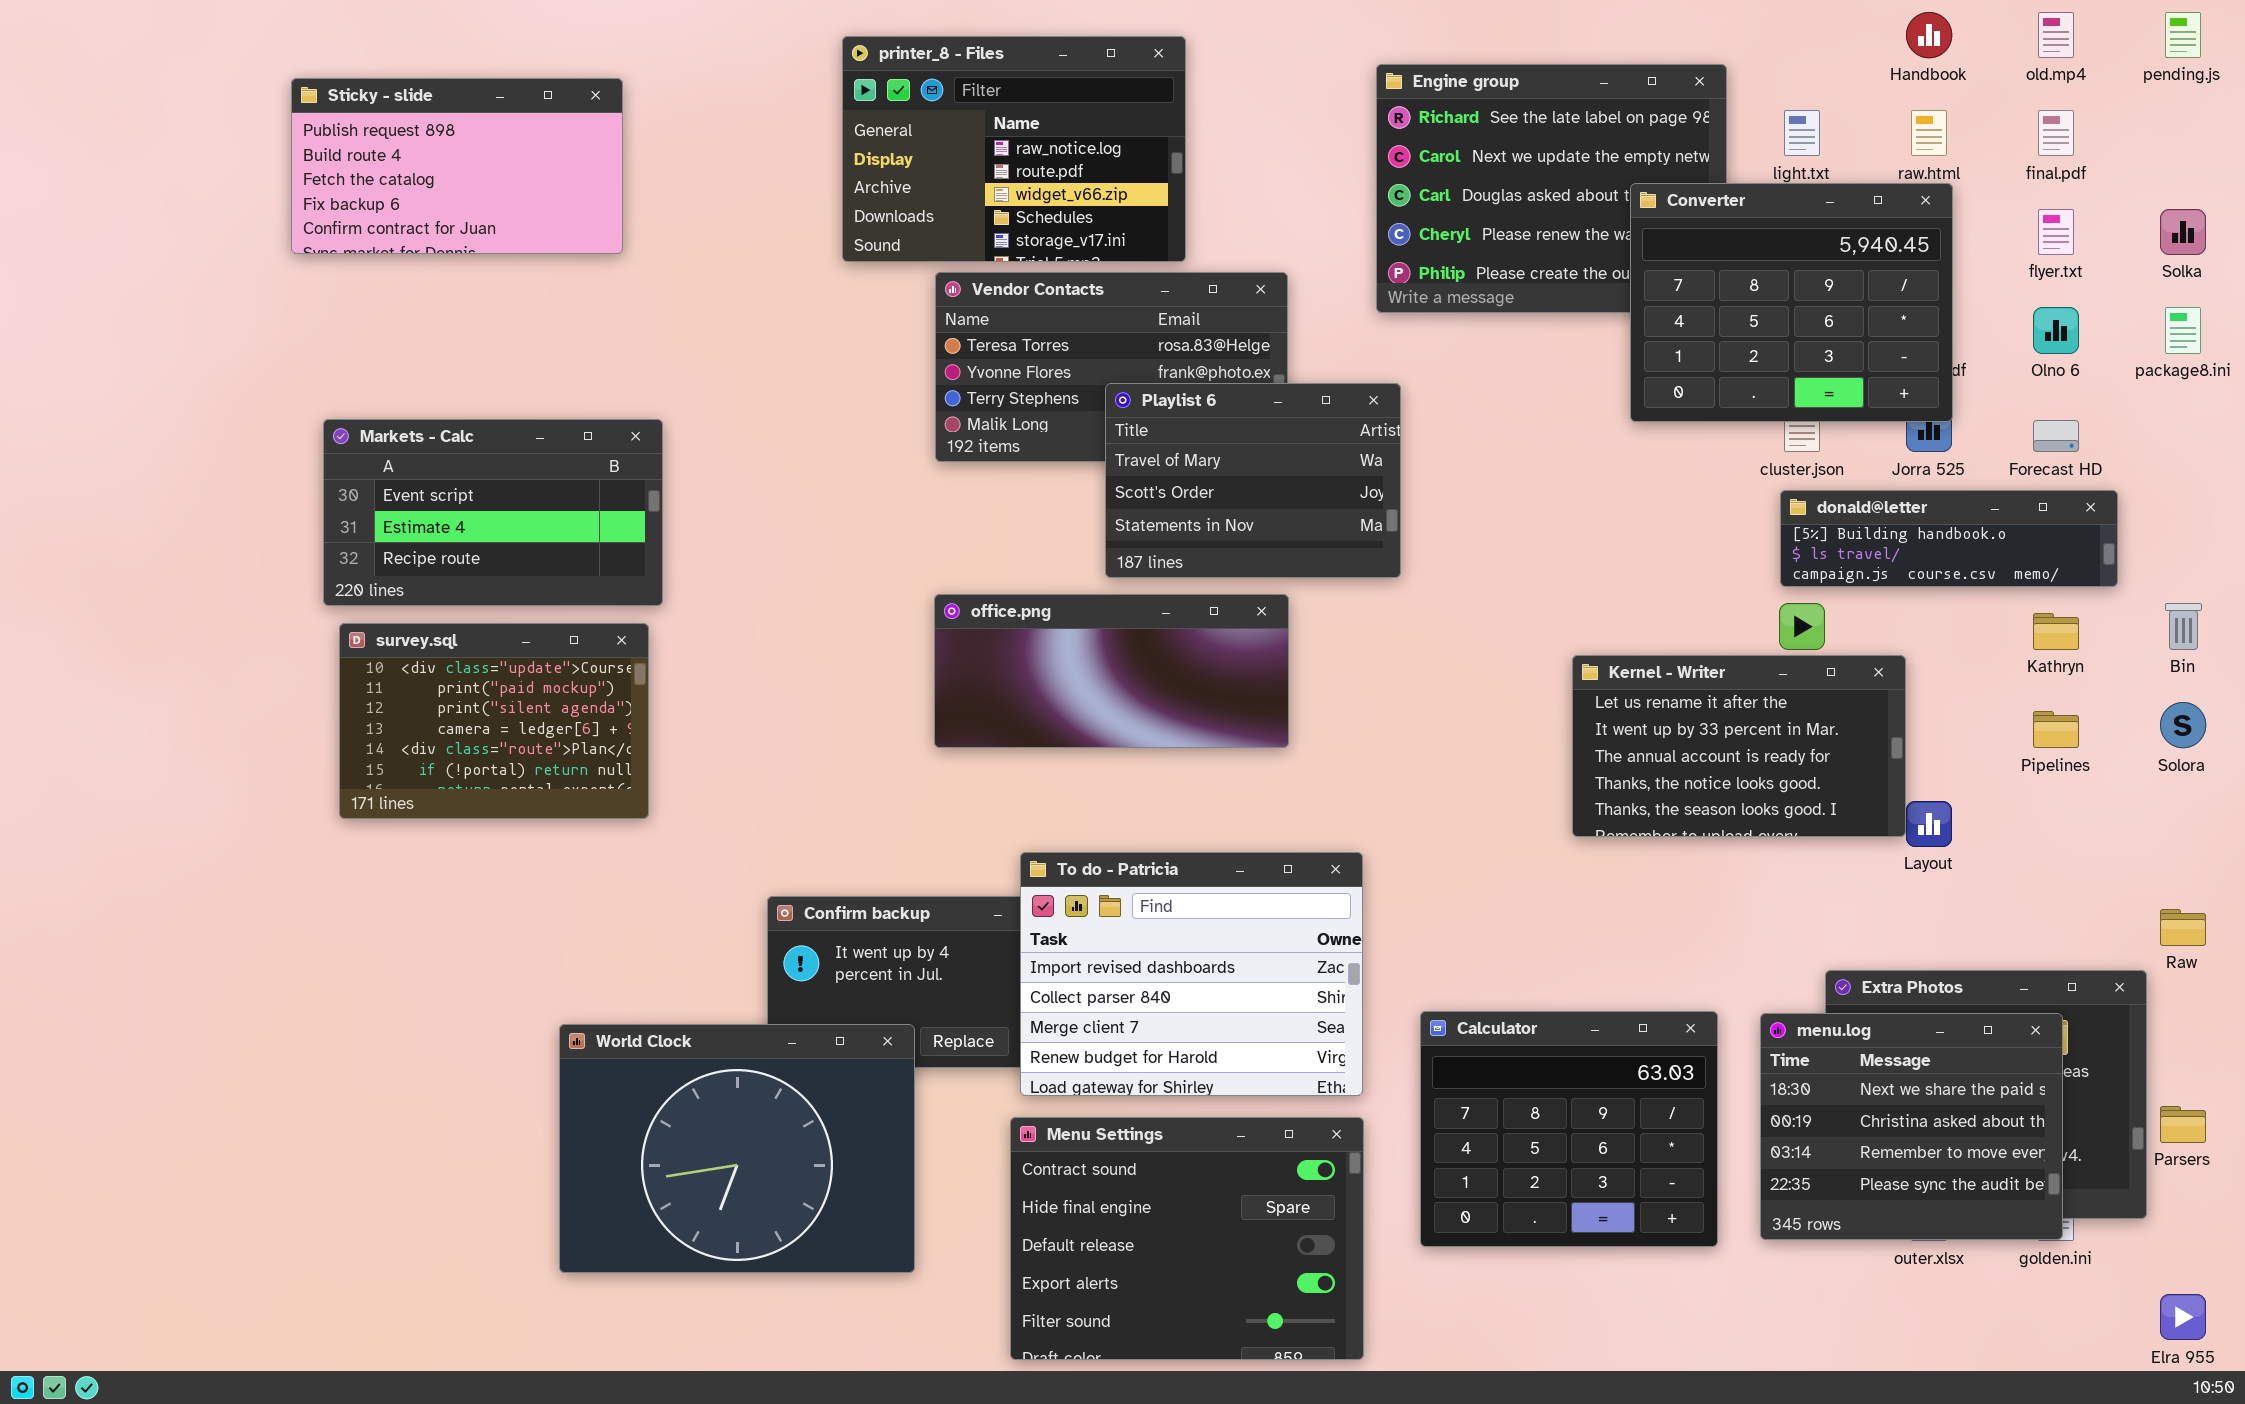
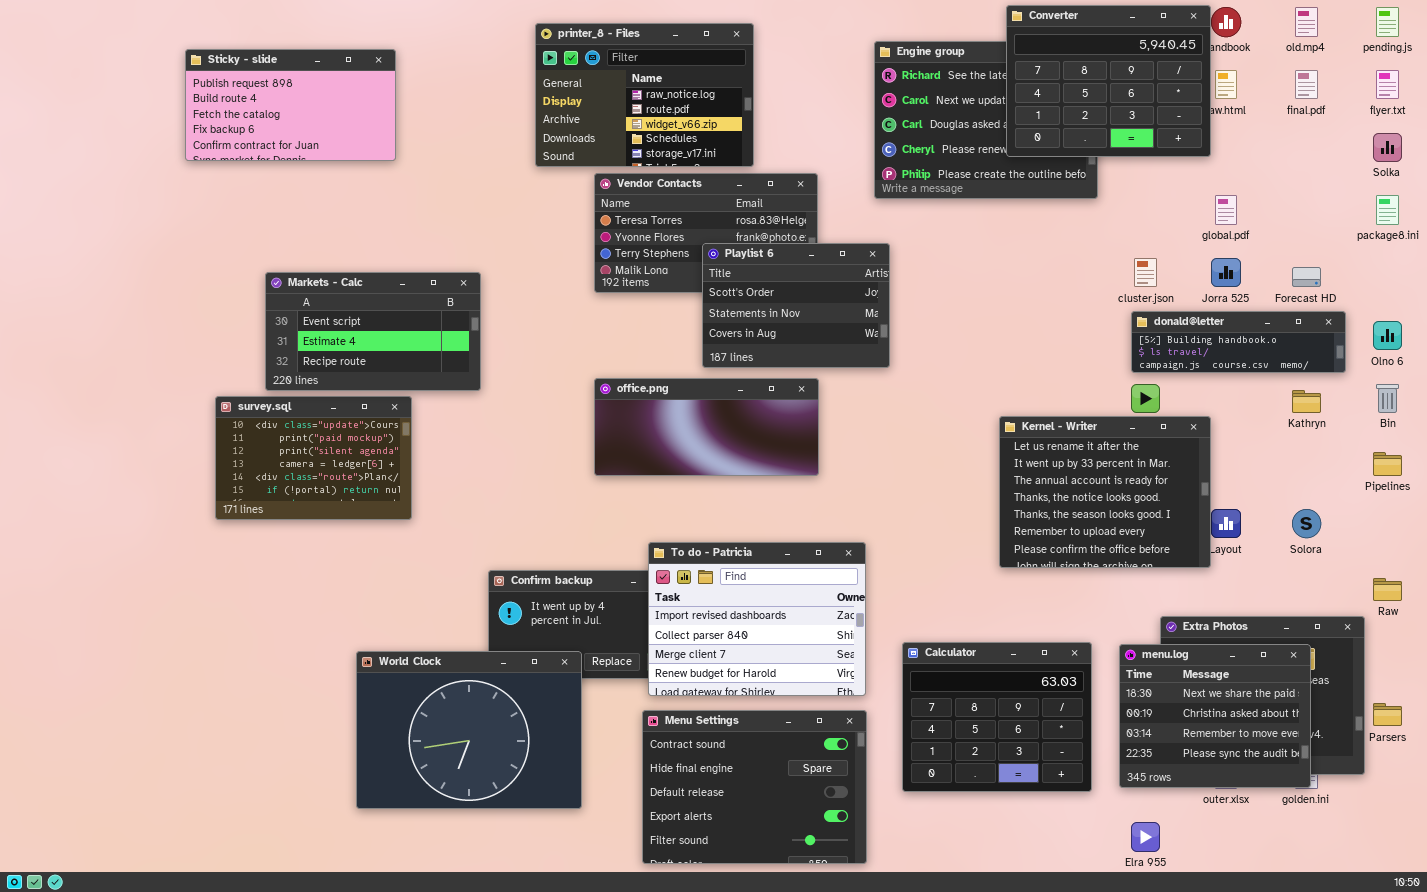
Converter: [1630,183,1953,422] -> [1006,5,1211,157], moved
flyer.txt: [2038,209,2074,255] -> [1376,70,1399,99], moved
Olno 6: [2033,307,2079,354] -> [1373,321,1402,350], moved
Playlist 6: [1105,383,1401,578] -> [702,243,890,368], scrolled down 1 row
Markets - Calc: [323,419,663,606] -> [265,272,481,391], moved
Kernel - Writer: [1572,655,1906,837] -> [999,416,1211,568], resized
Solora: [2160,702,2206,748] -> [1292,509,1321,538], moved
Pipelines: [2033,711,2079,748] -> [1373,452,1402,476], moved
Elra 955: [2160,1294,2206,1340] -> [1131,822,1160,852], moved

